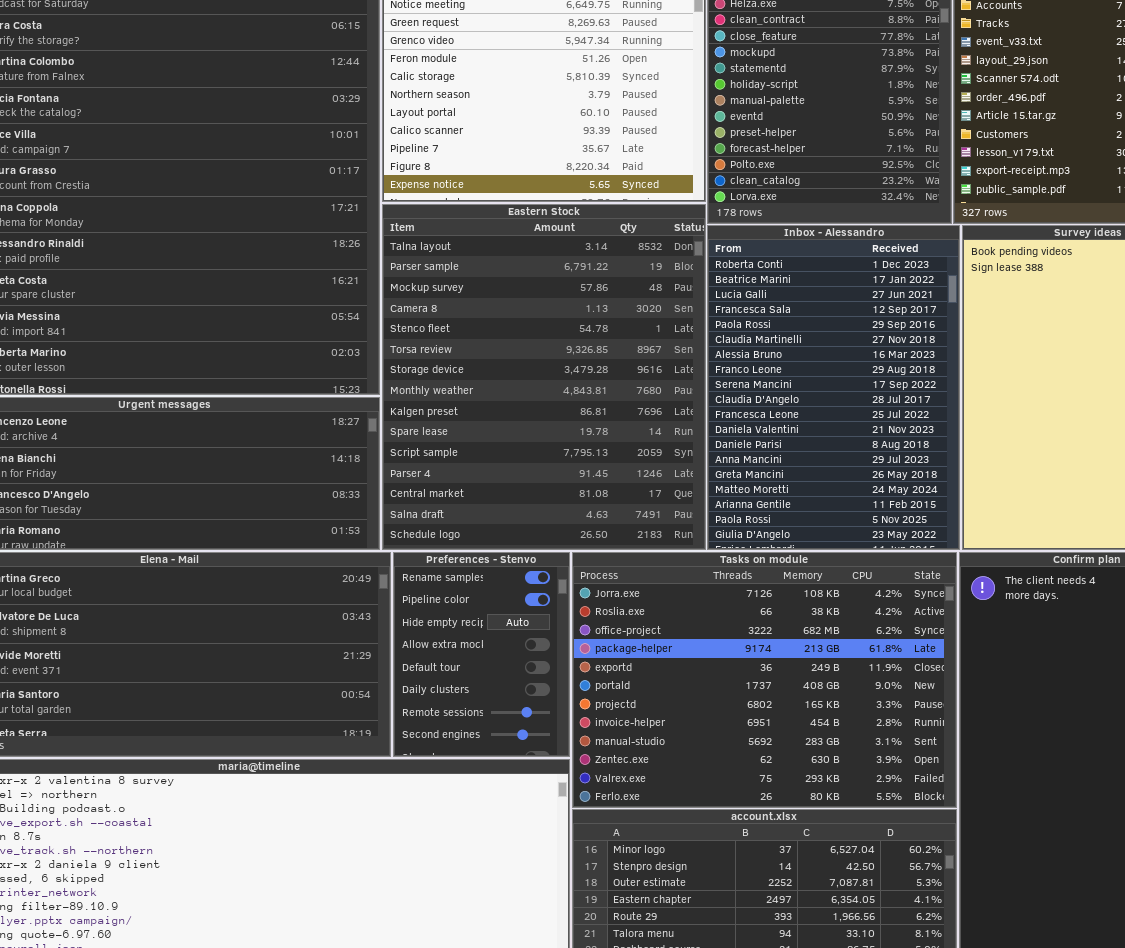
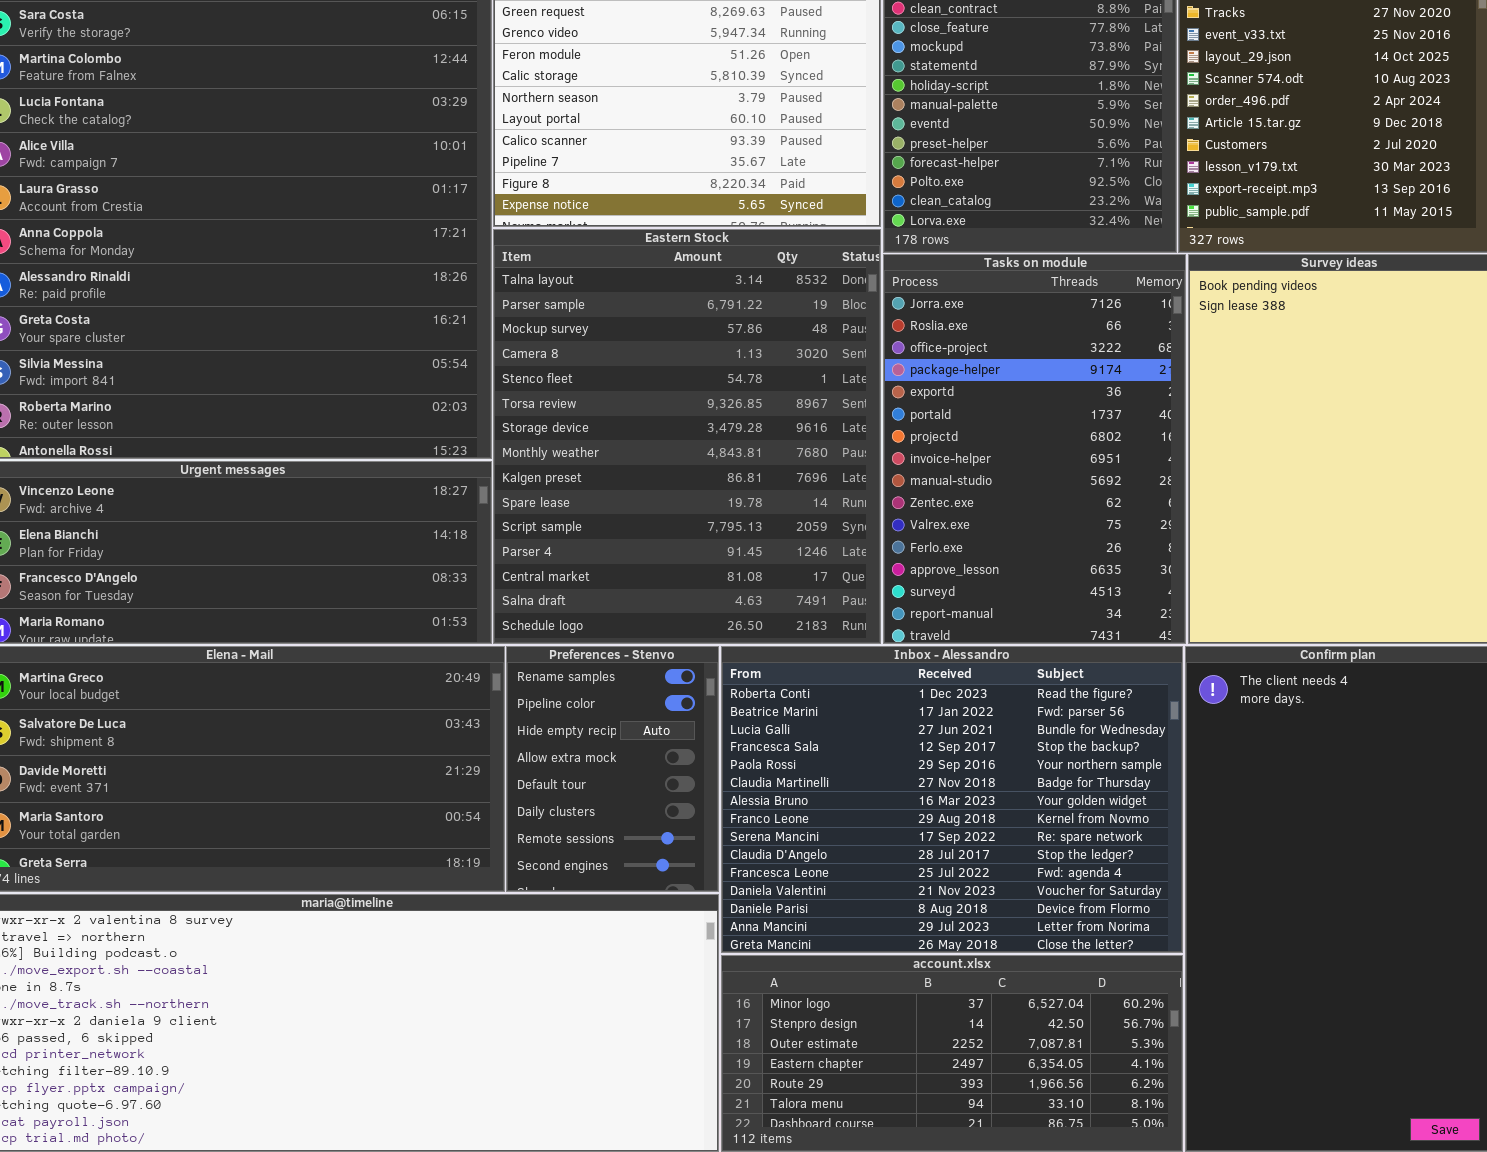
Inbox - Alessandro: [707,225,960,550] -> [721,646,1183,953], moved, resized
Tasks on module: [572,552,957,808] -> [883,254,1186,644], moved, resized

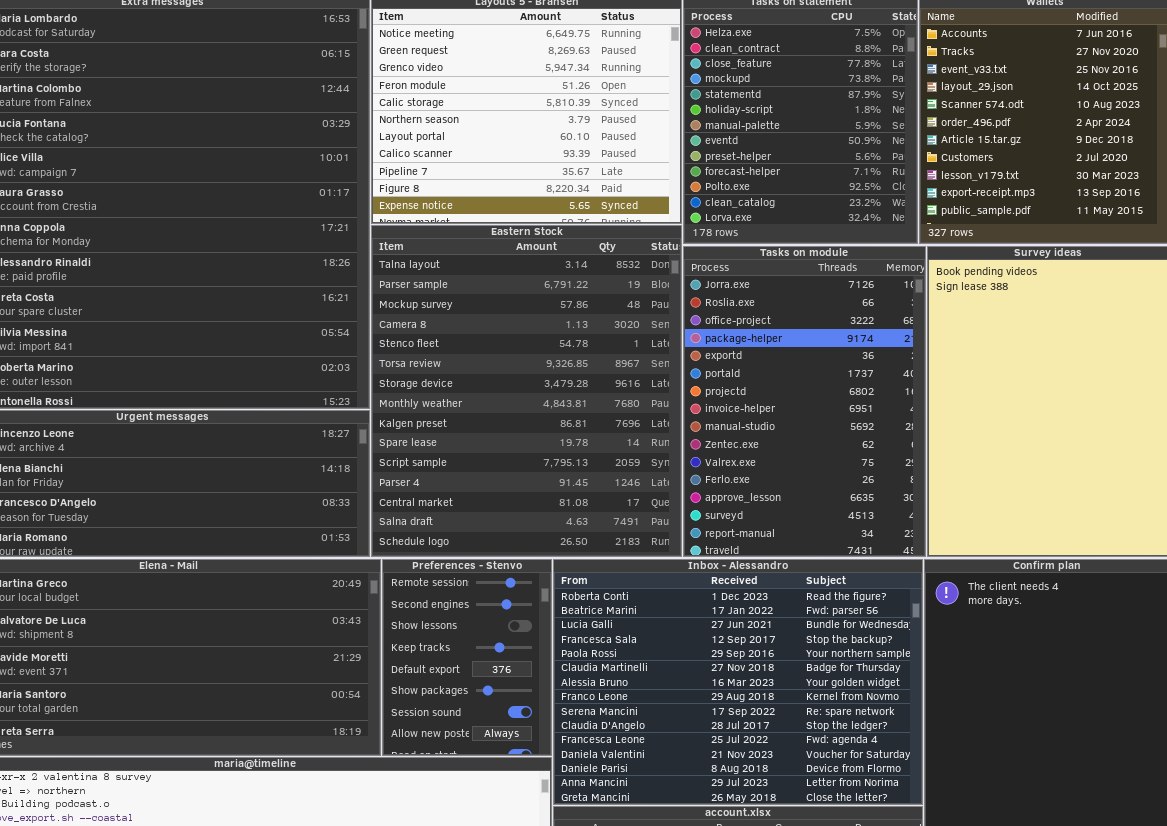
Preferences - Stenvo: [506,646,719,892] -> [382,559,552,756], scrolled down 6 rows

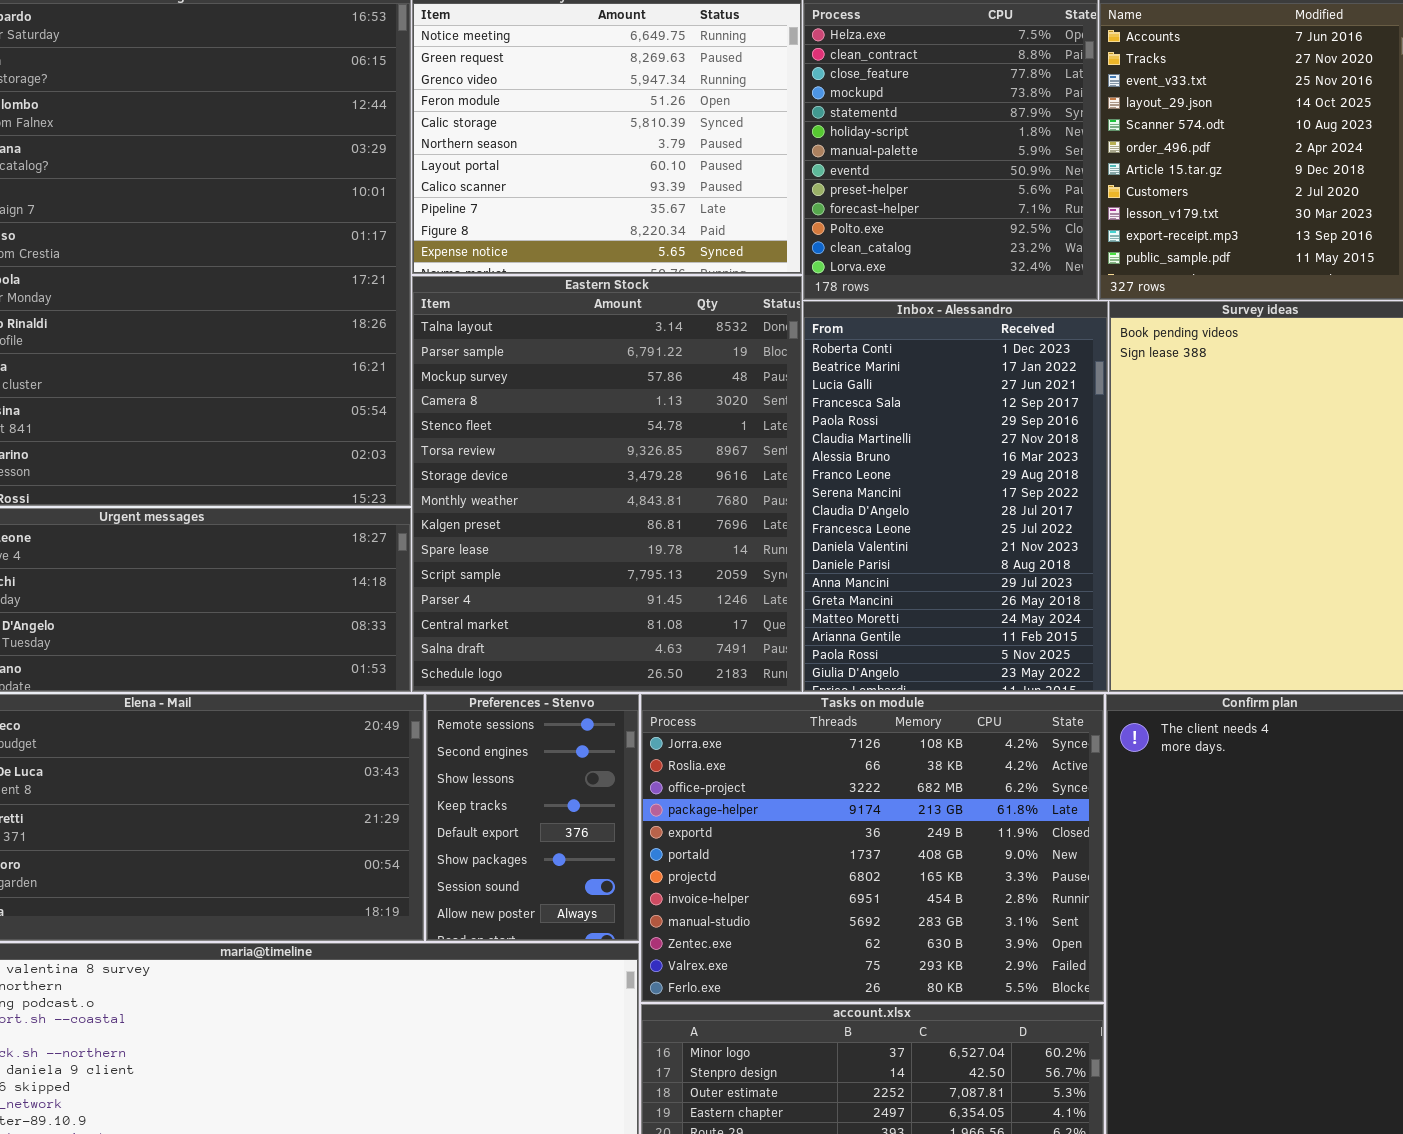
Tasks on module: [683,246,926,557] -> [641,694,1104,1002], moved, resized
Inbox - Alessandro: [553,559,923,805] -> [803,301,1108,692], moved, resized

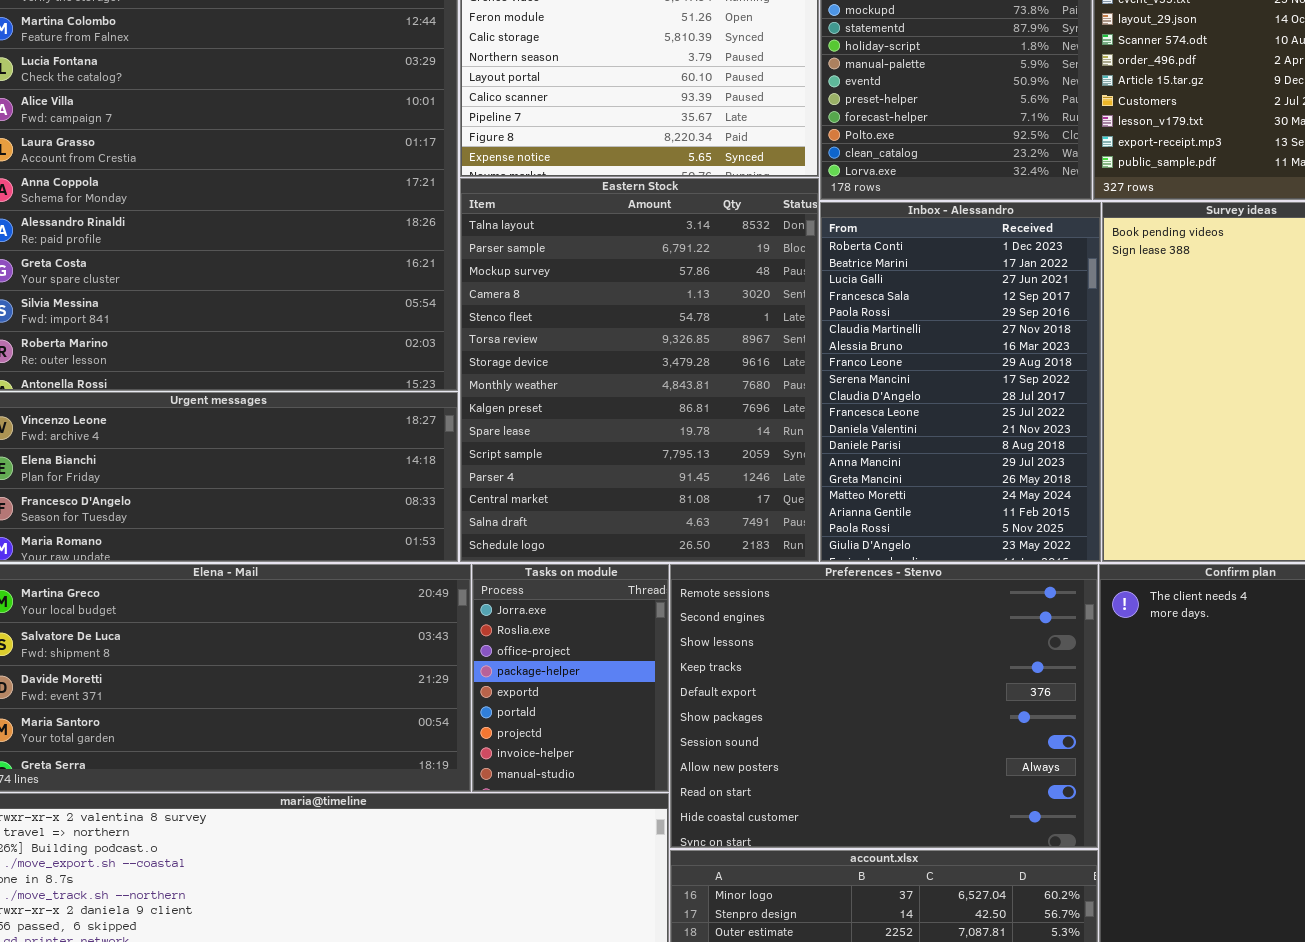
Preferences - Stenvo: [426,694,639,941] -> [670,564,1098,848], moved, resized
Tasks on module: [641,694,1104,1002] -> [472,564,669,792], moved, resized

